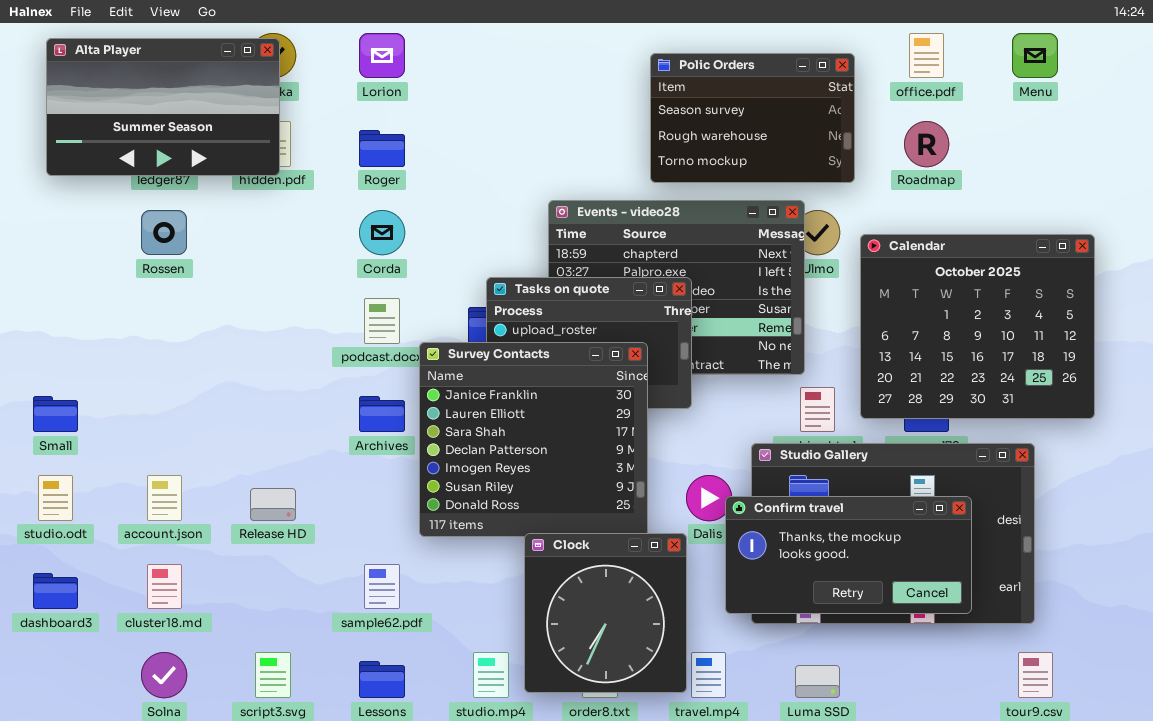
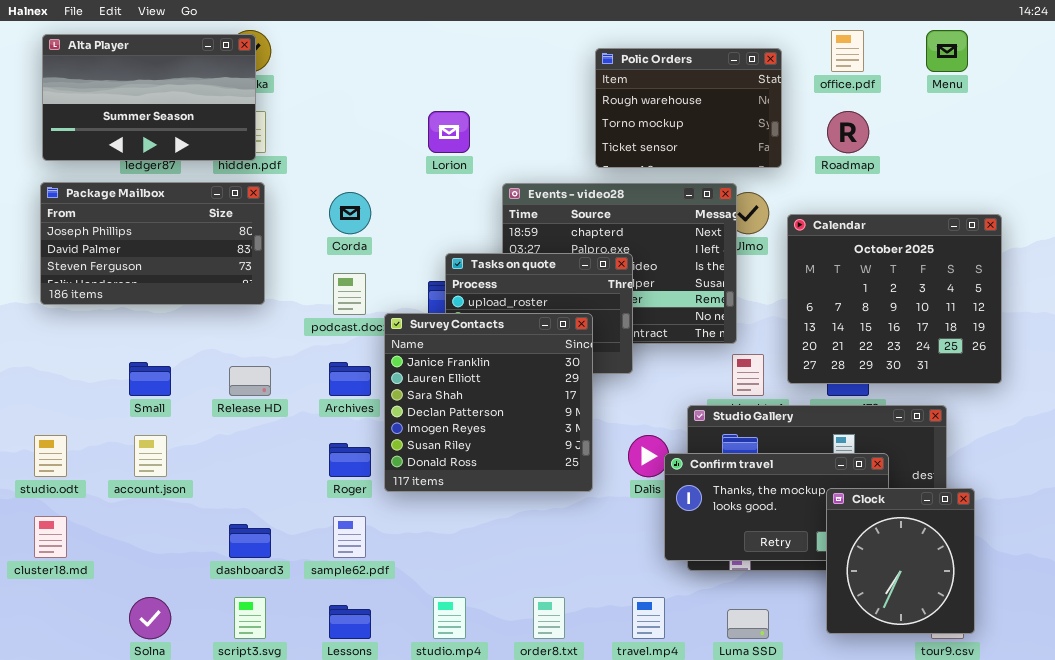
Lorion: [359,33,405,78] -> [428,111,470,153], moved
Polic Orders: [650,53,855,183] -> [595,48,782,168], scrolled down 1 row
Roger: [359,130,405,167] -> [329,443,371,477], moved
Package Mailbox: none -> [40,182,265,305], opened
Small: [33,396,78,432] -> [129,362,171,396], moved
Release HD: [250,488,296,521] -> [229,366,271,396], moved
Clock: [524,533,687,693] -> [826,488,975,634], moved
cluster18.md: [147,564,182,609] -> [34,516,67,558], moved
dashboard3: [33,573,78,609] -> [229,524,271,558], moved

